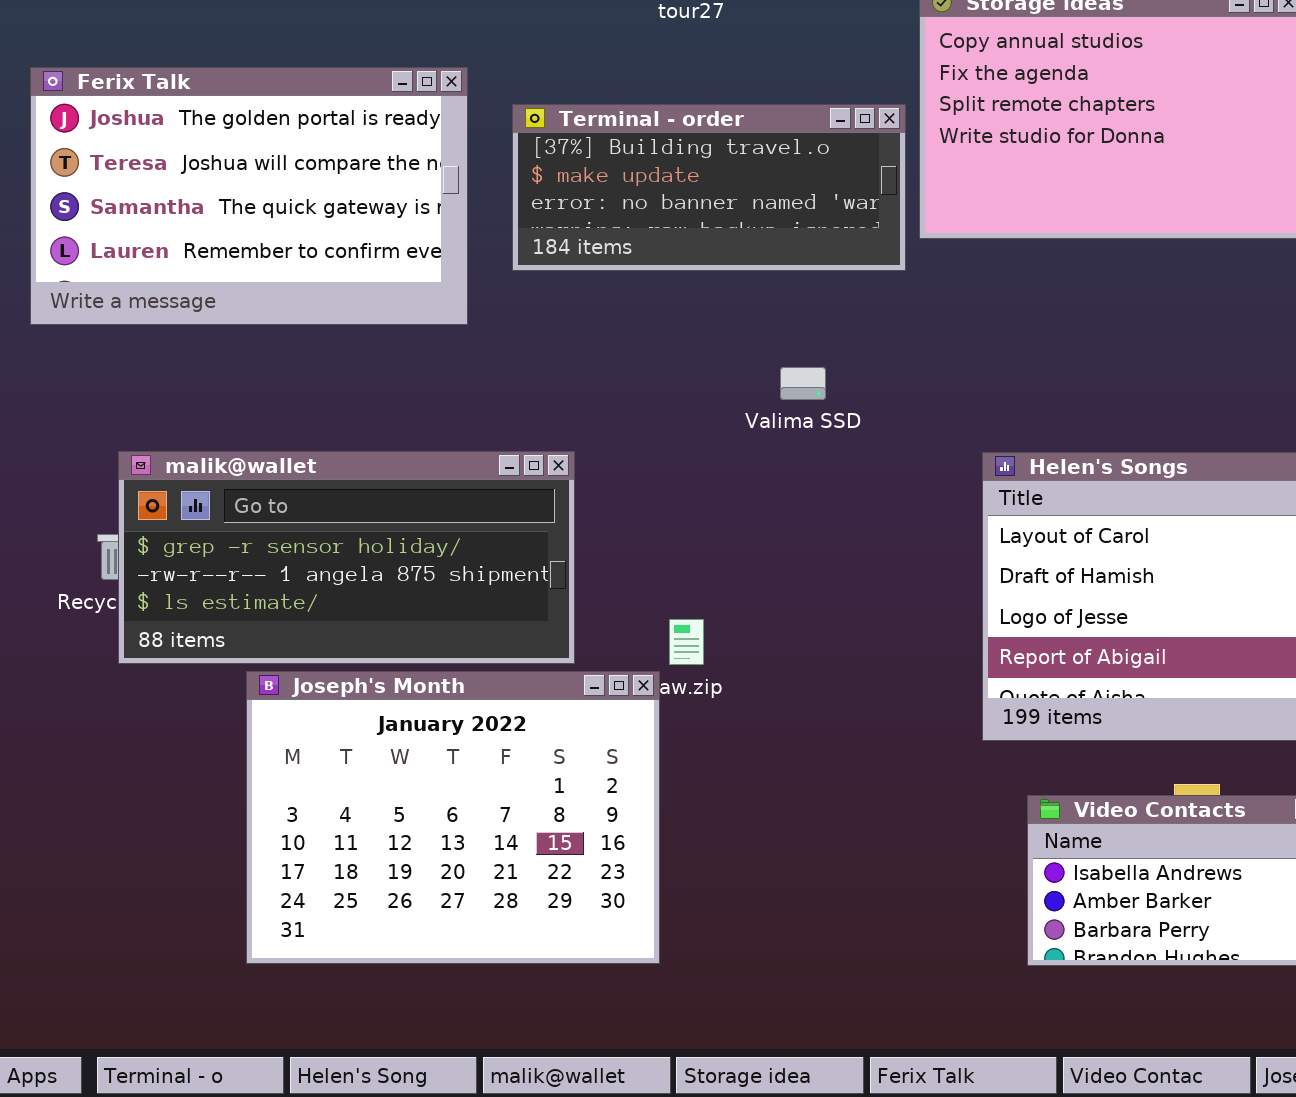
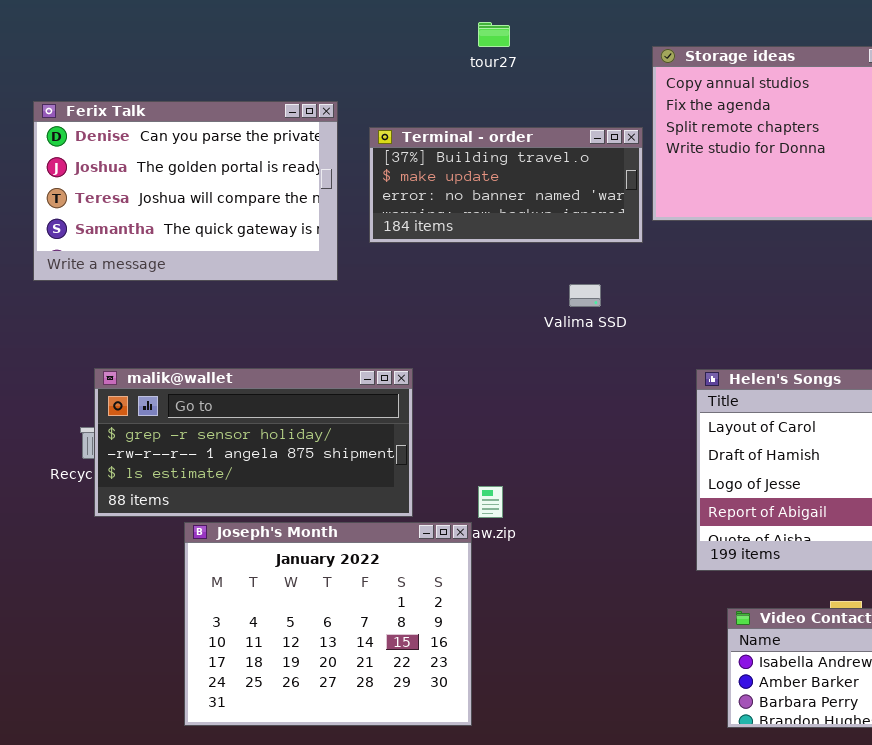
Ferix Talk: [30,67,468,325] -> [33,101,338,281], scrolled up 1 row
Valima SSD: [780,367,826,400] -> [569,284,601,307], moved

